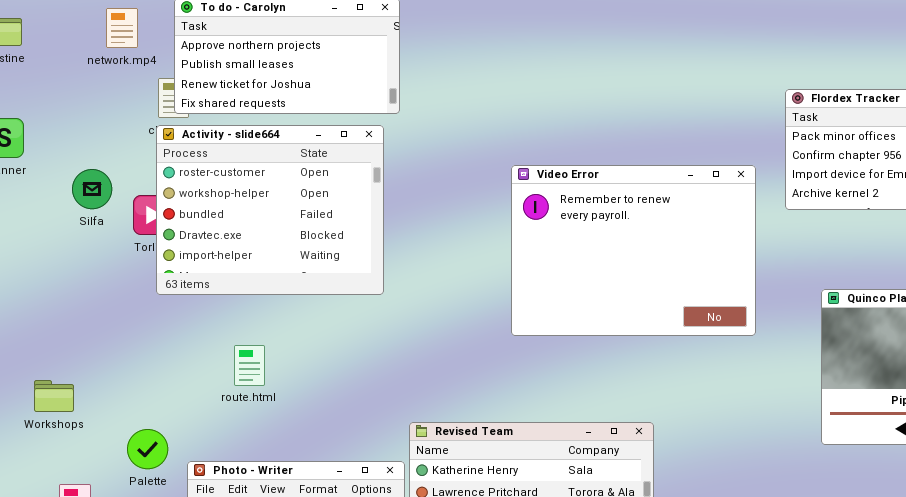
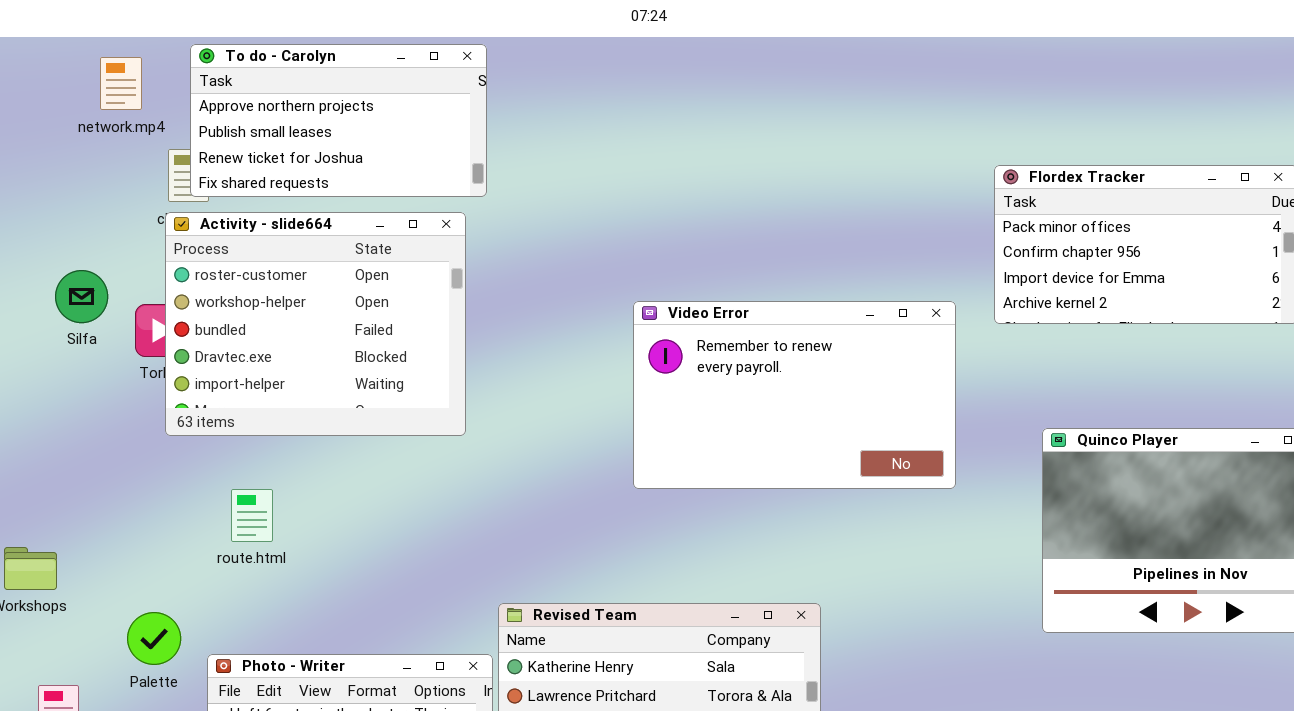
Video Error: [511,165,756,336] -> [633,301,956,489], resized
route.html: [234,345,265,386] -> [231,489,273,542], moved

